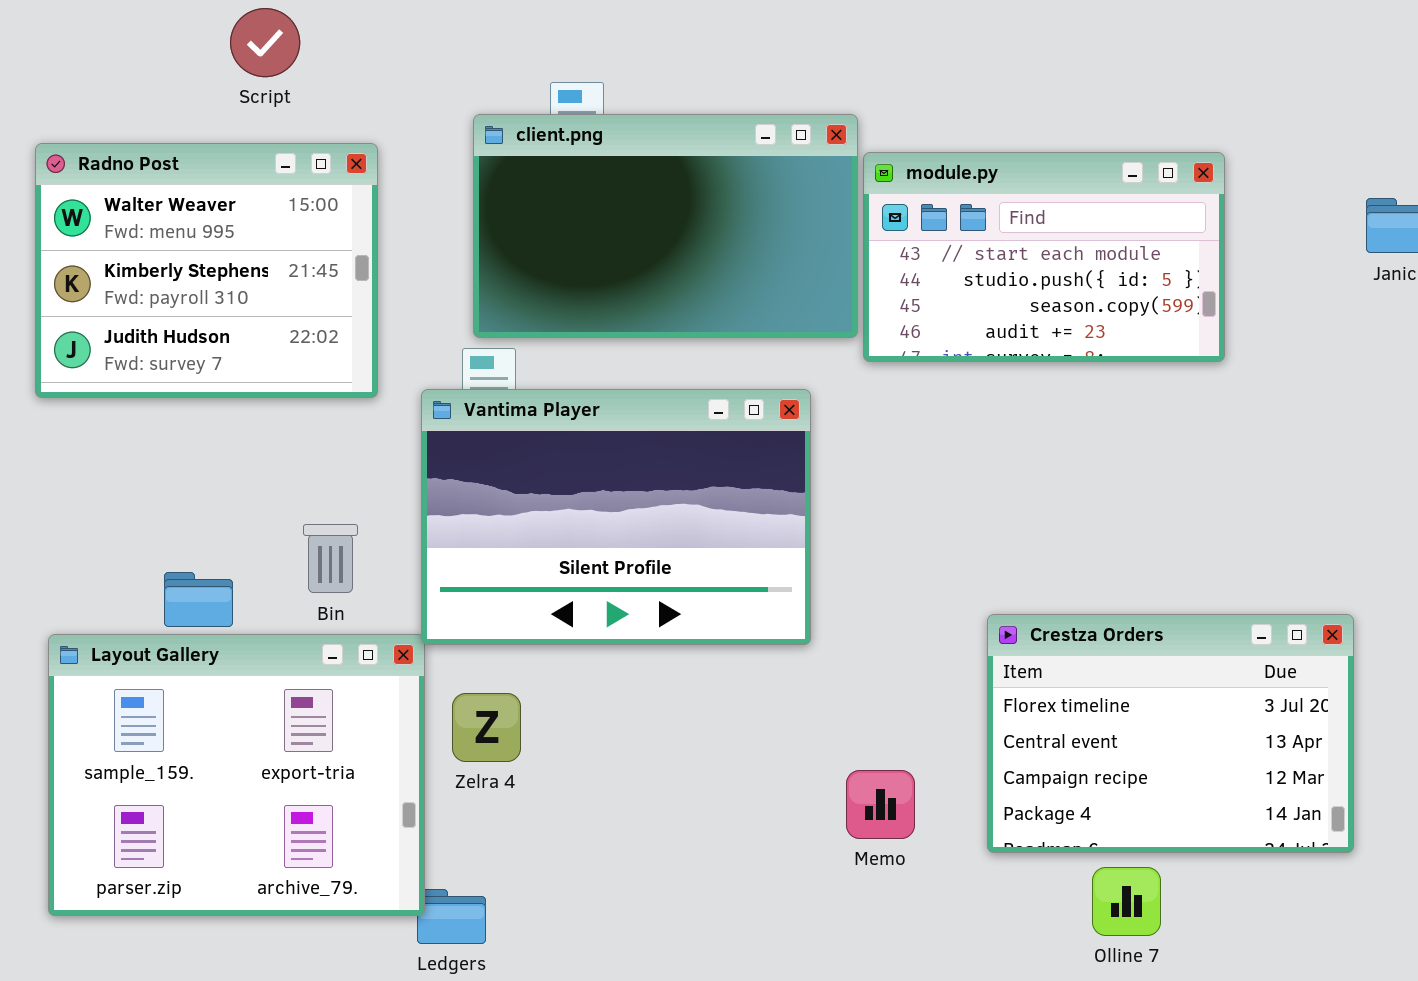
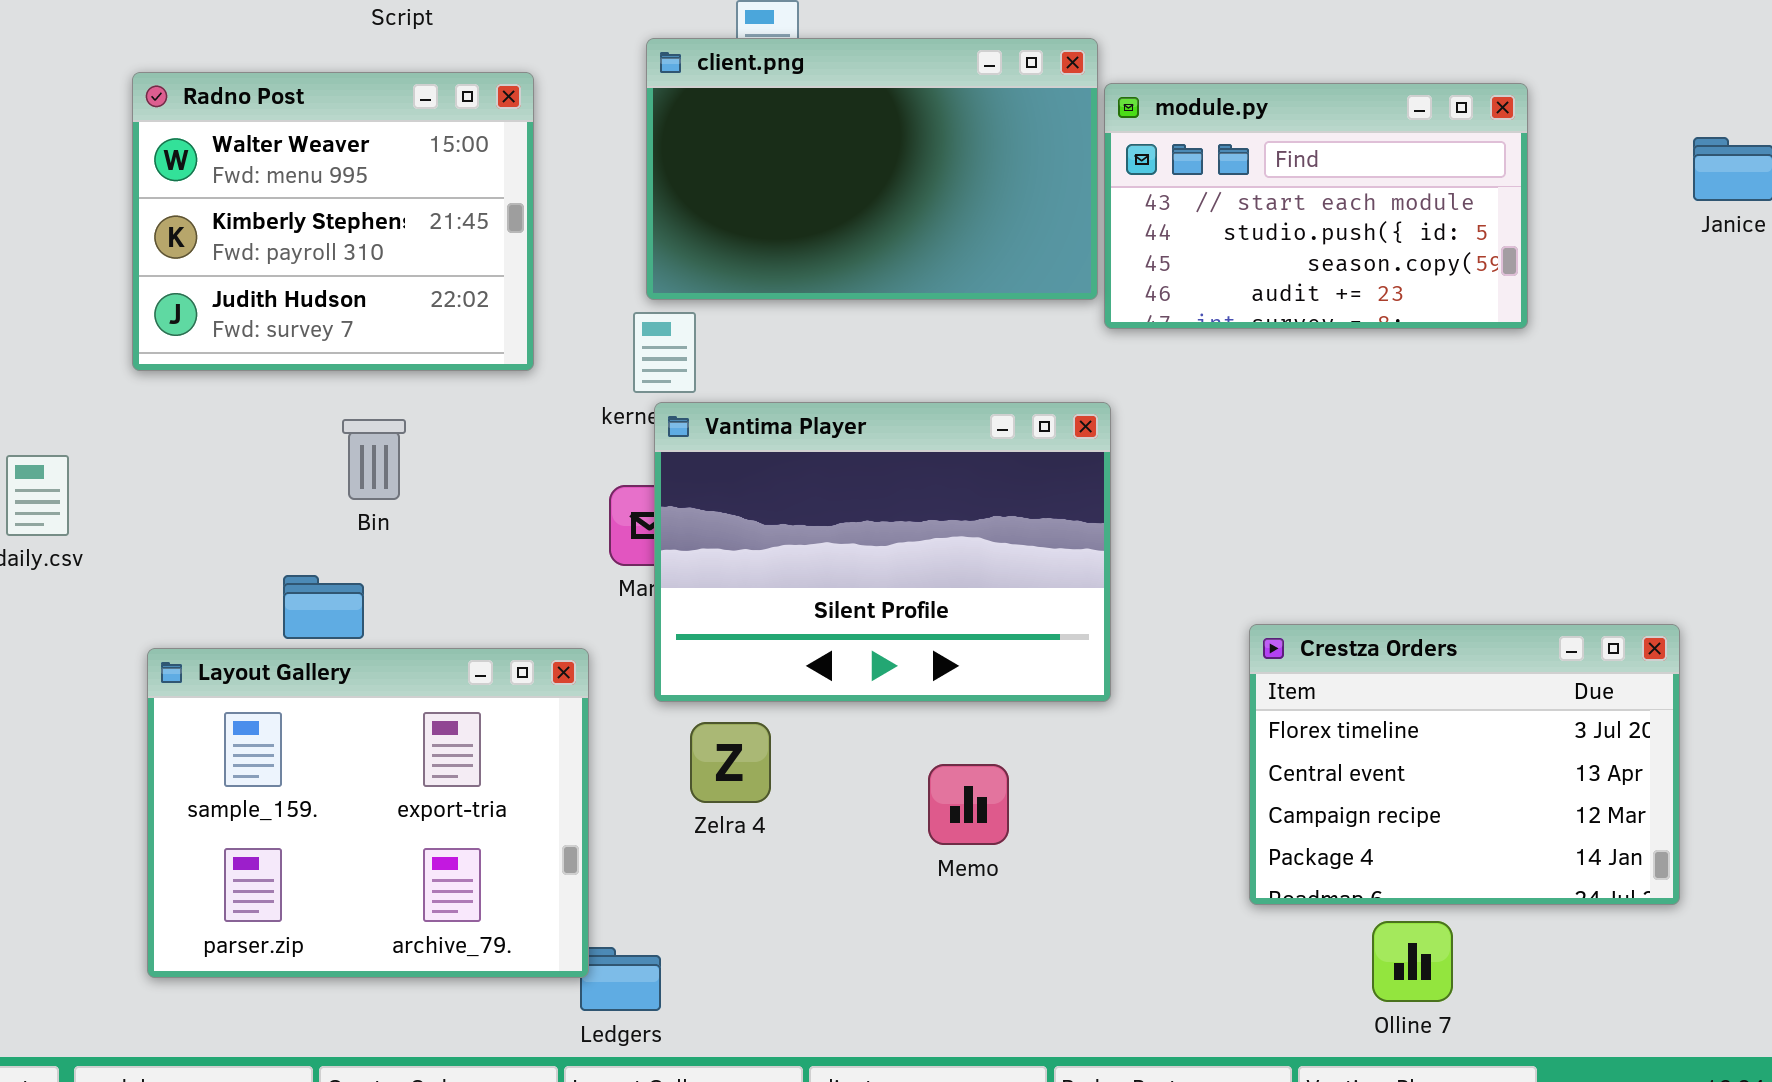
Vantima Player: [421,389,811,645] -> [654,402,1111,702], moved
Bin: [303,524,358,593] -> [342,419,406,500], moved
Zelra 4: [452,693,521,762] -> [690,722,771,803], moved
Memo: [846,770,915,839] -> [928,764,1009,845], moved

